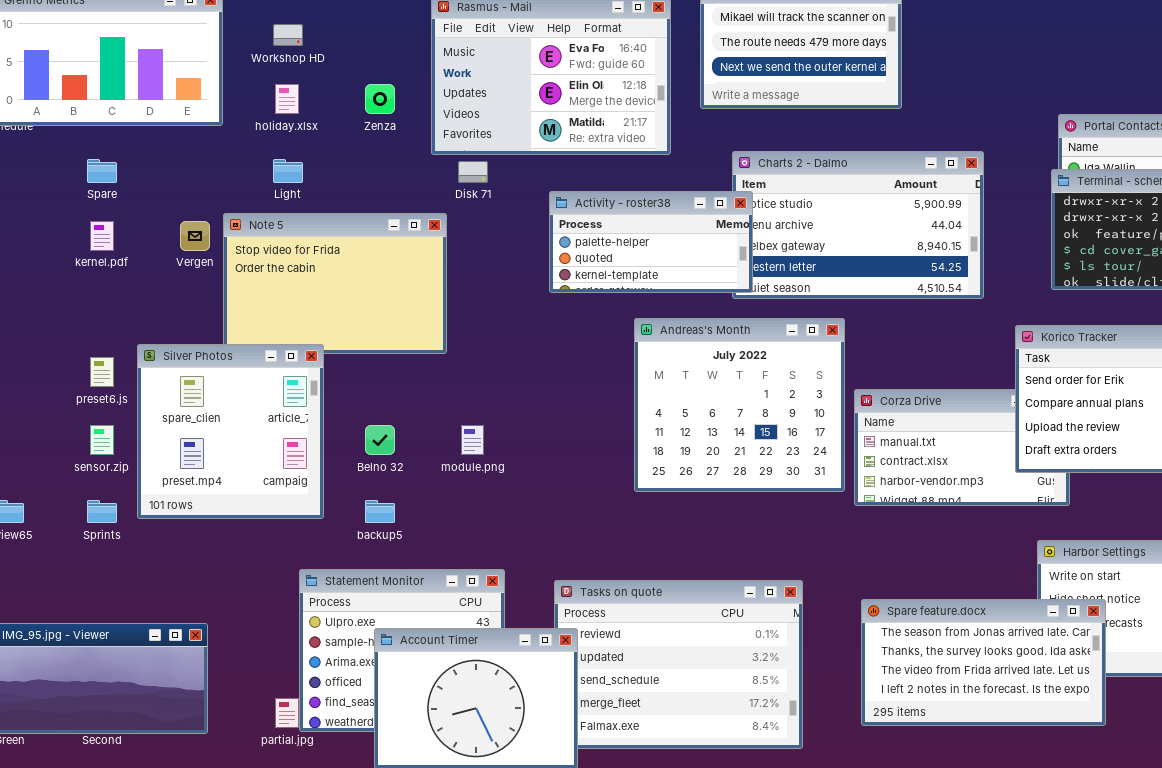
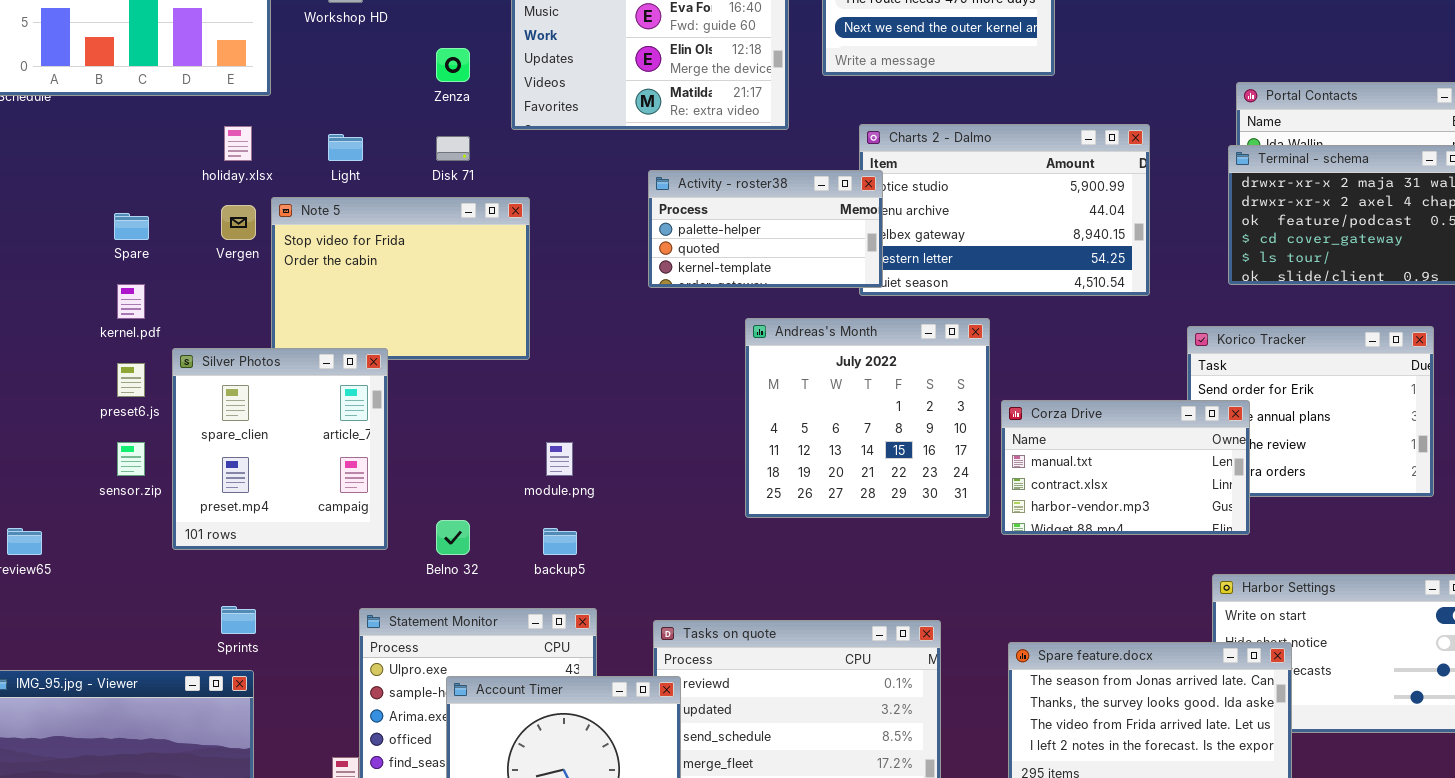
holiday.xlsx: [275,84,299,114] -> [224,126,252,161], moved
Spare: [87,159,117,183] -> [114,213,149,240], moved
Disk 71: [458,161,488,183] -> [436,136,470,161], moved
kernel.pdf: [90,221,114,251] -> [117,284,145,319], moved
Corza Drive: [854,389,1070,506] -> [1001,400,1250,535], raised
Belno 32: [365,425,395,455] -> [436,520,470,555], moved
Sprints: [87,500,117,523] -> [221,606,256,634], moved
backup5: [365,500,395,523] -> [543,528,577,555], moved

